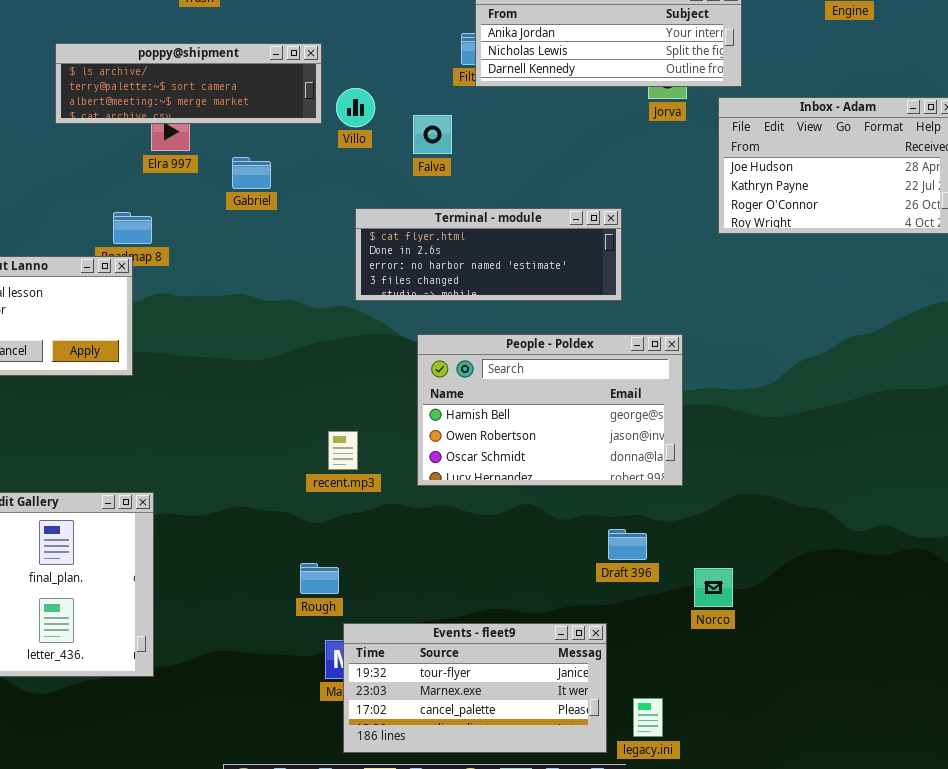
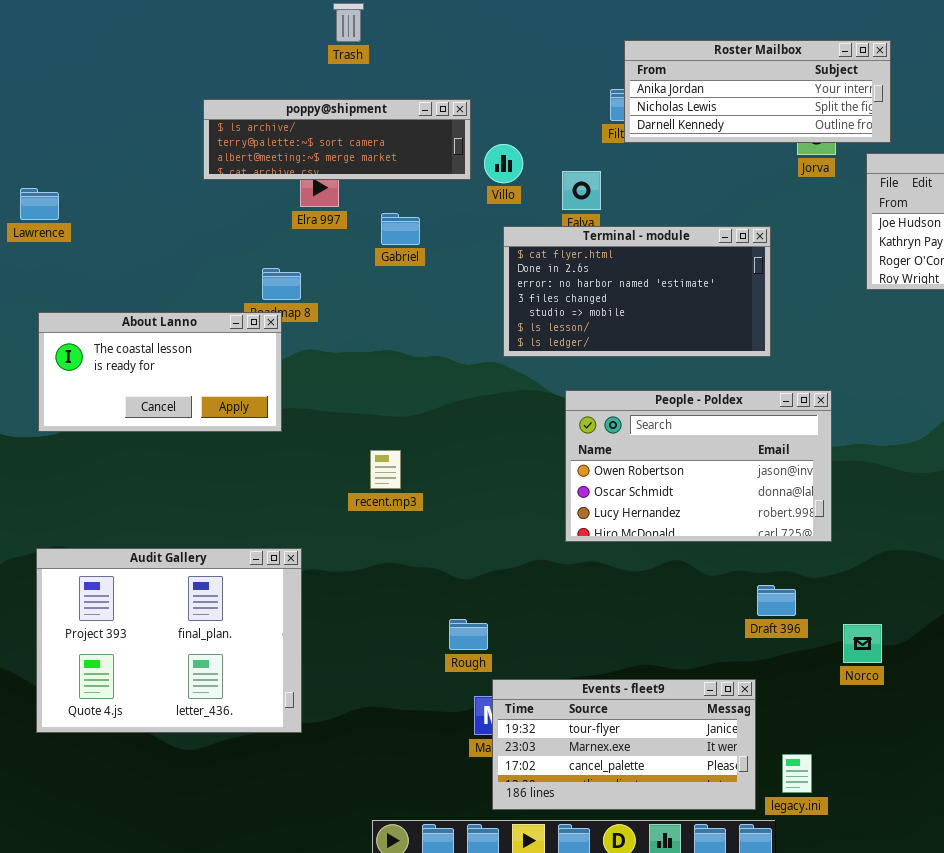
Terminal - module: [355,208,622,301] -> [503,226,771,357], resized
People - Poldex: [417,334,683,486] -> [565,390,832,542], scrolled down 1 row
recent.mp3: [328,431,358,470] -> [370,450,401,489], moved

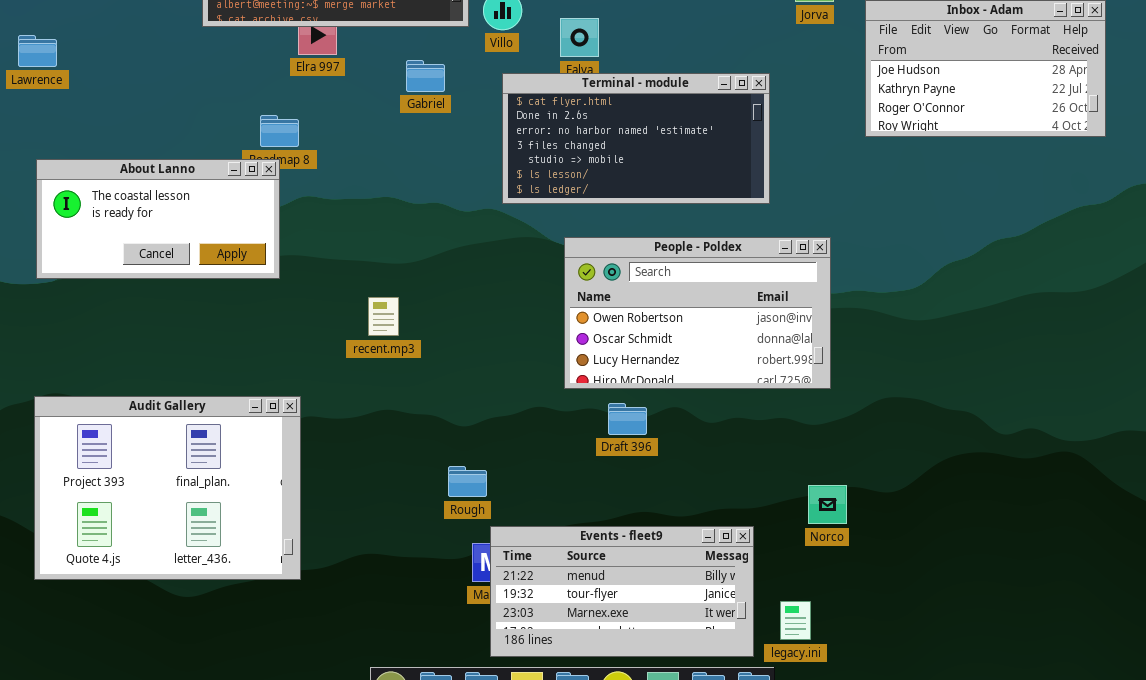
Gabriel: [381,213,420,245] -> [406,60,445,92], moved
Draft 396: [757,585,796,616] -> [608,403,647,435], moved
Norco: [843,624,882,663] -> [808,485,847,524], moved
Events - fleet9: [492,679,756,810] -> [490,526,754,657], scrolled up 1 row

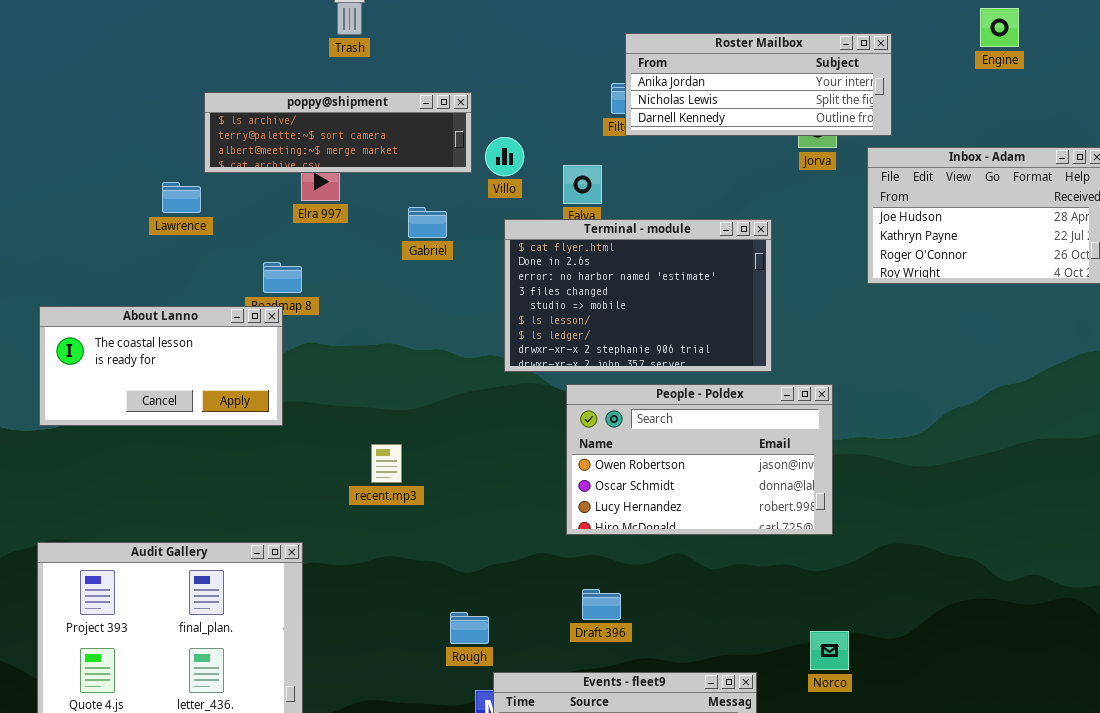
Lawrence: [18,35,57,67] -> [162,182,201,213], moved
Terminal - module: [502,73,770,204] -> [504,219,772,372], resized
Draft 396: [608,403,647,435] -> [582,589,621,620], moved

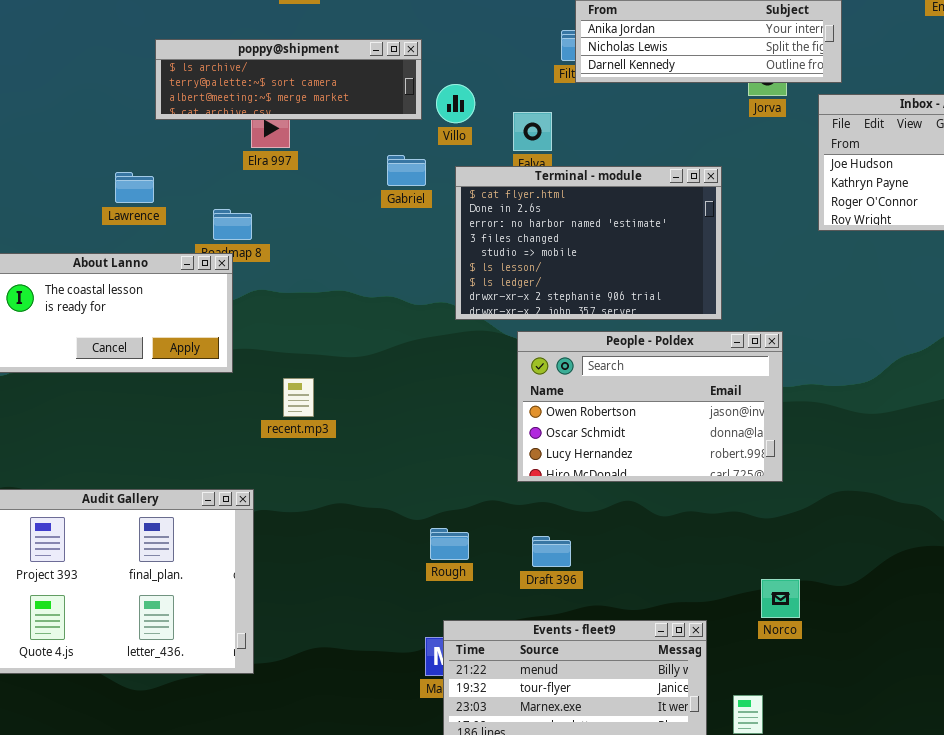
Lawrence: [162,182,201,213] -> [115,172,154,203], moved
Gabriel: [408,207,447,238] -> [387,155,426,186], moved
recent.mp3: [371,444,402,483] -> [283,378,314,417], moved
Rough: [450,612,489,644] -> [430,528,469,560], moved

